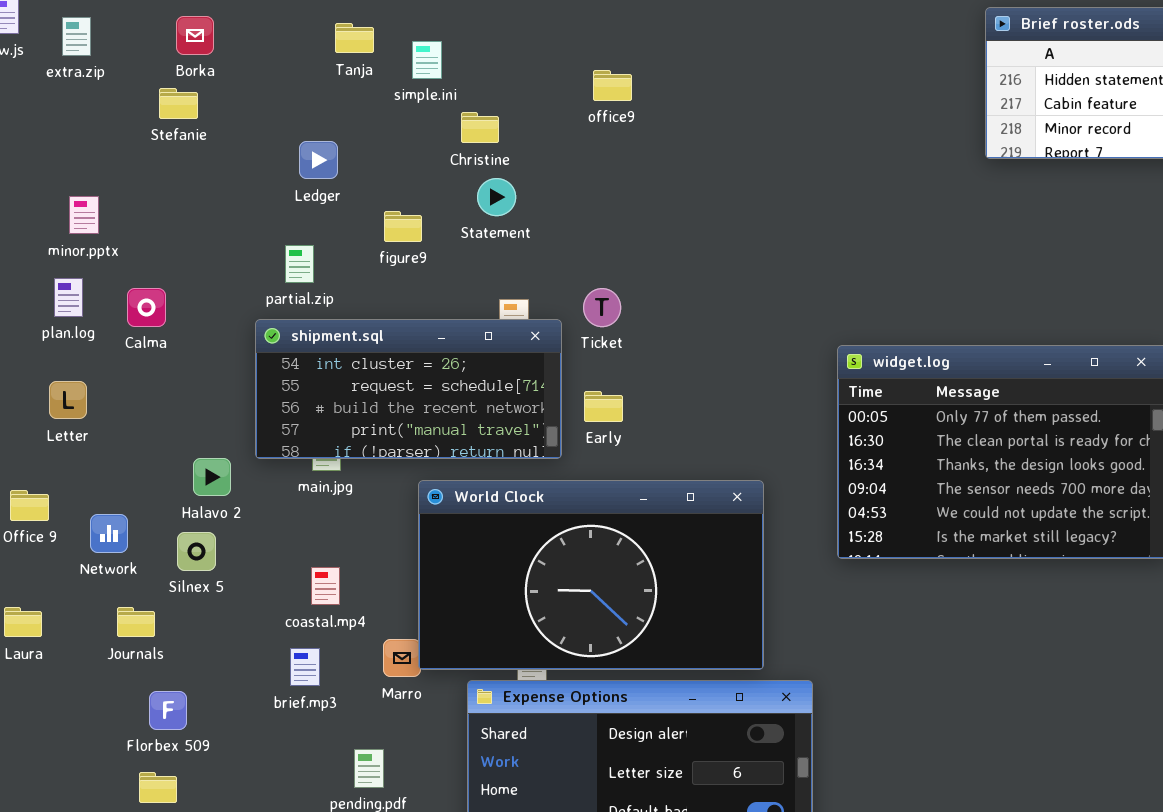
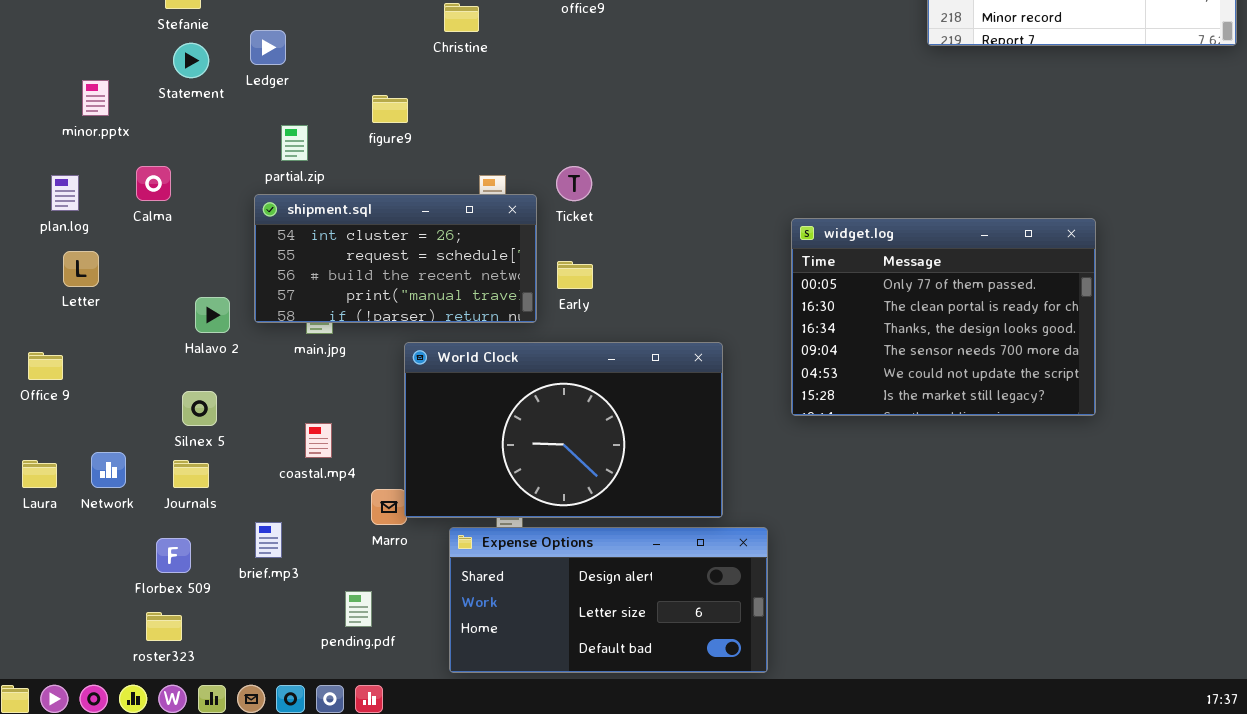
Ledger: [299,141,338,179] -> [250,30,286,65], moved
Statement: [477,178,516,216] -> [173,43,209,78], moved
plan.log: [54,278,83,317] -> [51,175,79,211], moved
Halavo 2: [193,458,231,496] -> [195,297,230,333], moved
Network: [90,514,128,553] -> [91,452,126,488], moved
Journals: [117,607,155,637] -> [173,460,209,488], moved
brief.mp3: [290,648,320,686] -> [255,522,282,558], moved

